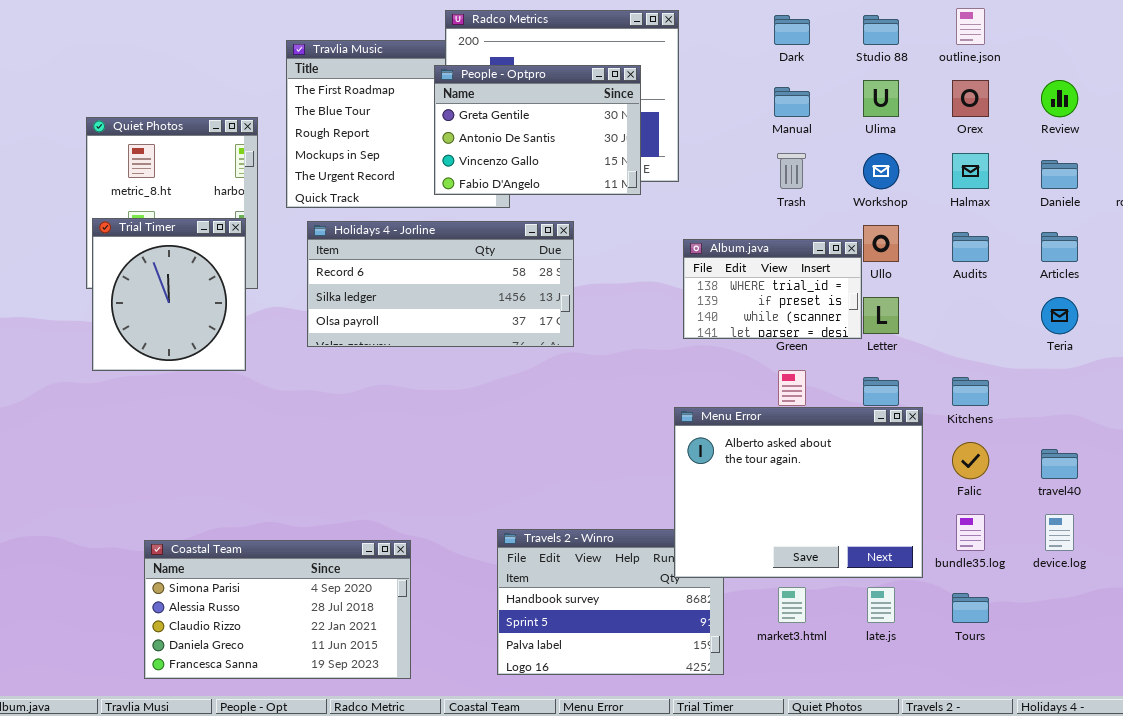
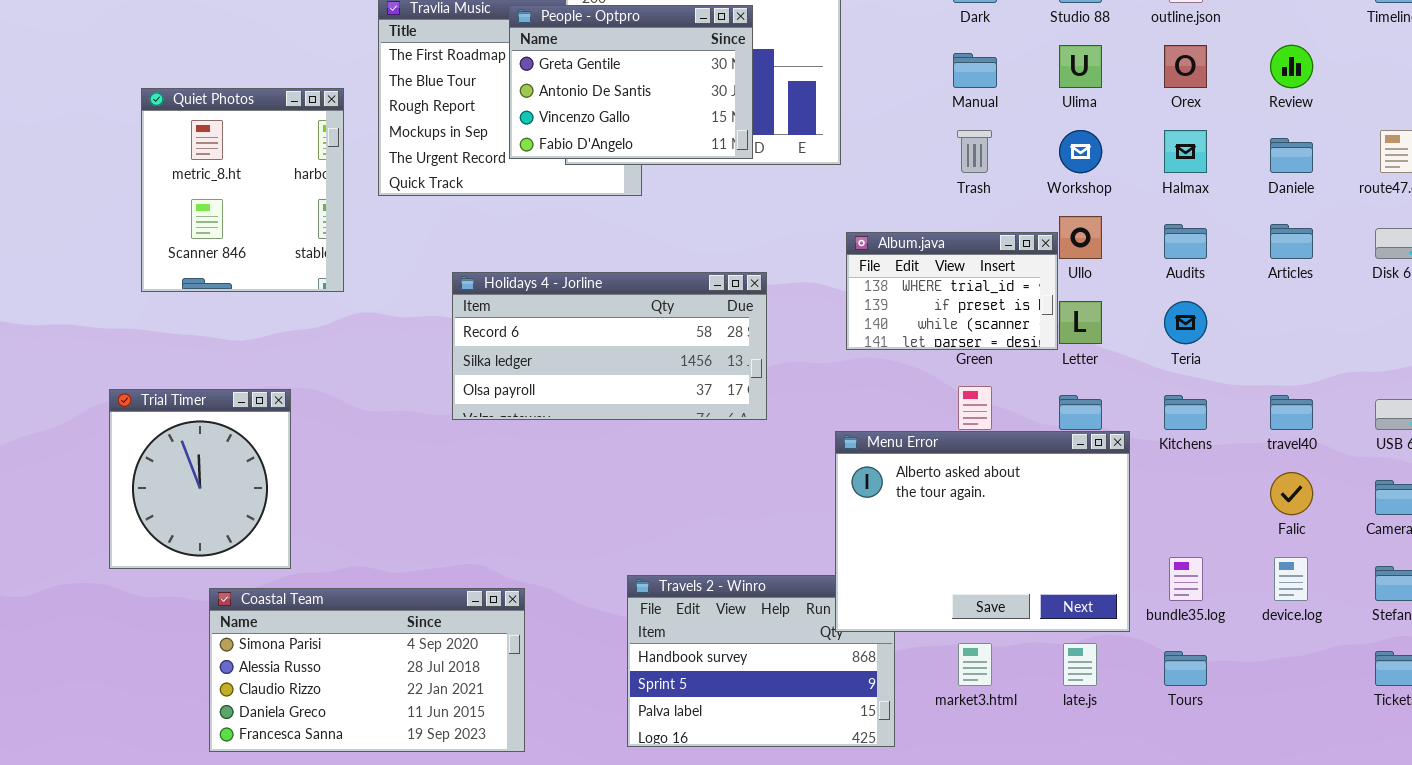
People - Optpro: [434,65,641,195] -> [509,5,753,159], moved
Trial Timer: [92,218,246,371] -> [109,389,291,569], moved
Holidays 4 - Jorline: [307,221,574,347] -> [452,272,767,420], moved
Teria: [1041,297,1078,334] -> [1164,301,1207,344], moved
Falic: [952,442,989,479] -> [1270,472,1313,515], moved
travel40: [1041,449,1078,479] -> [1270,395,1313,430], moved

